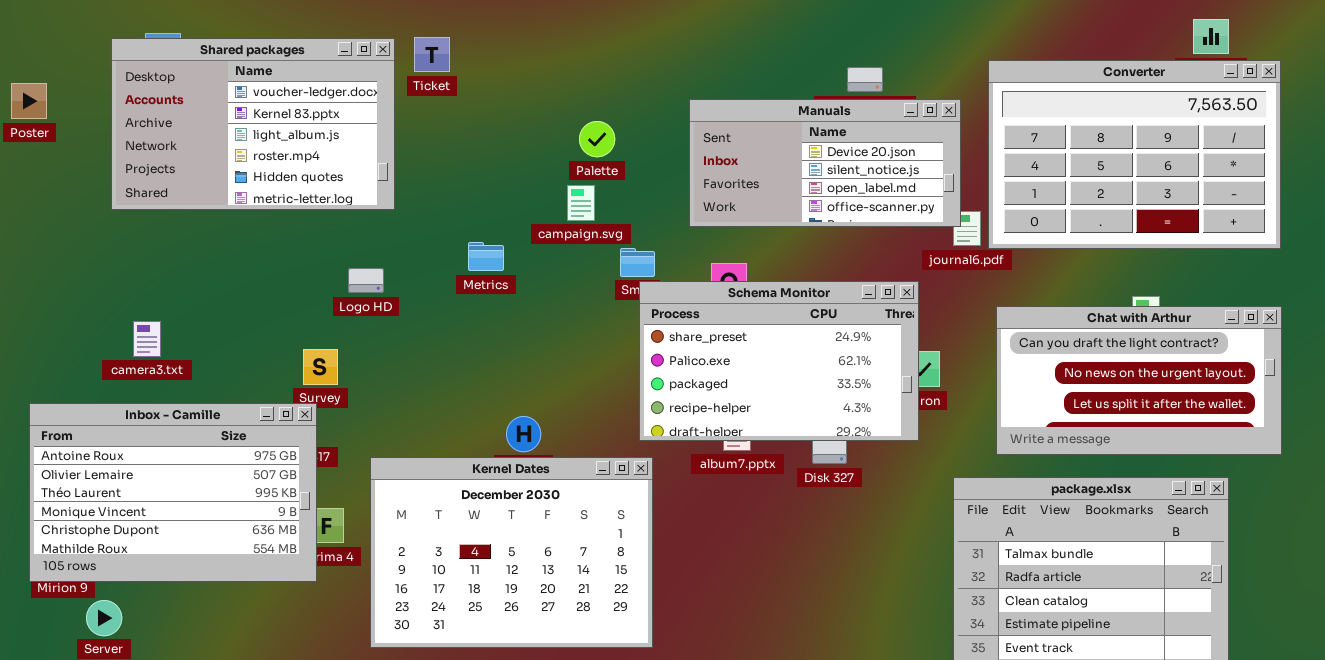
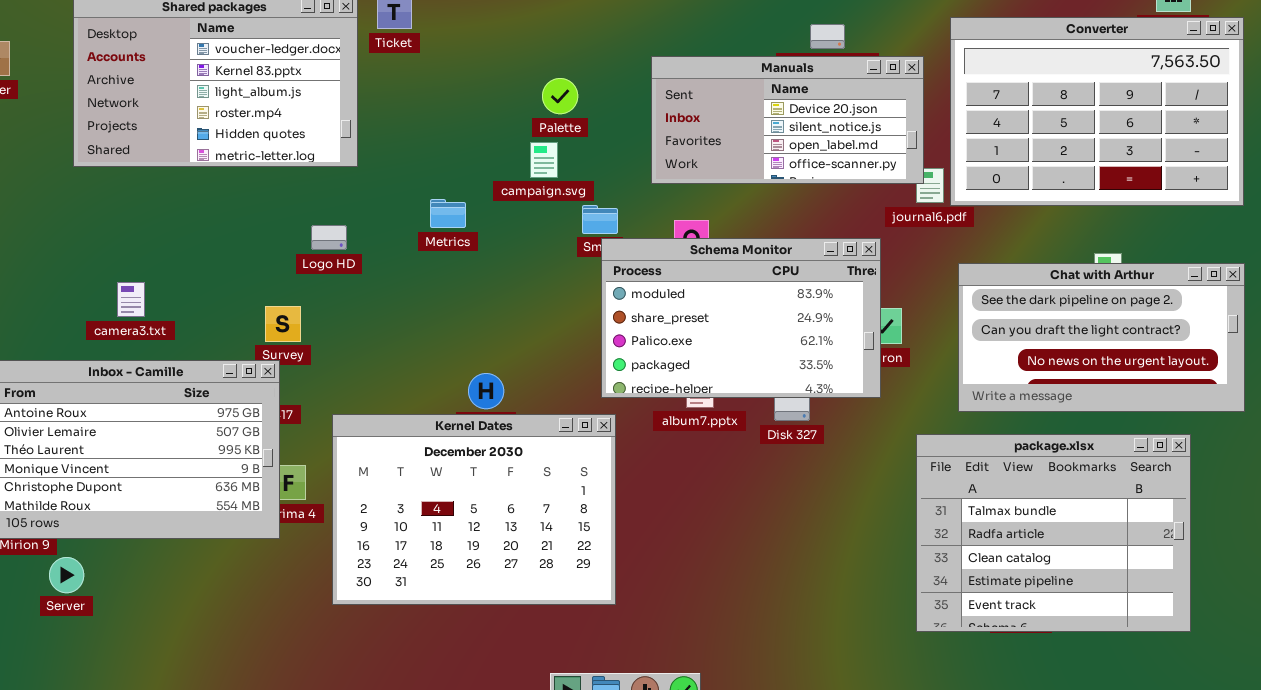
Schema Monitor: [639,281,919,441] -> [601,238,881,398], scrolled up 1 row
Chat with Arthur: [996,306,1282,455] -> [958,263,1245,412], scrolled up 1 row
camera3.txt: [133,321,161,357] -> [117,282,145,317], moved

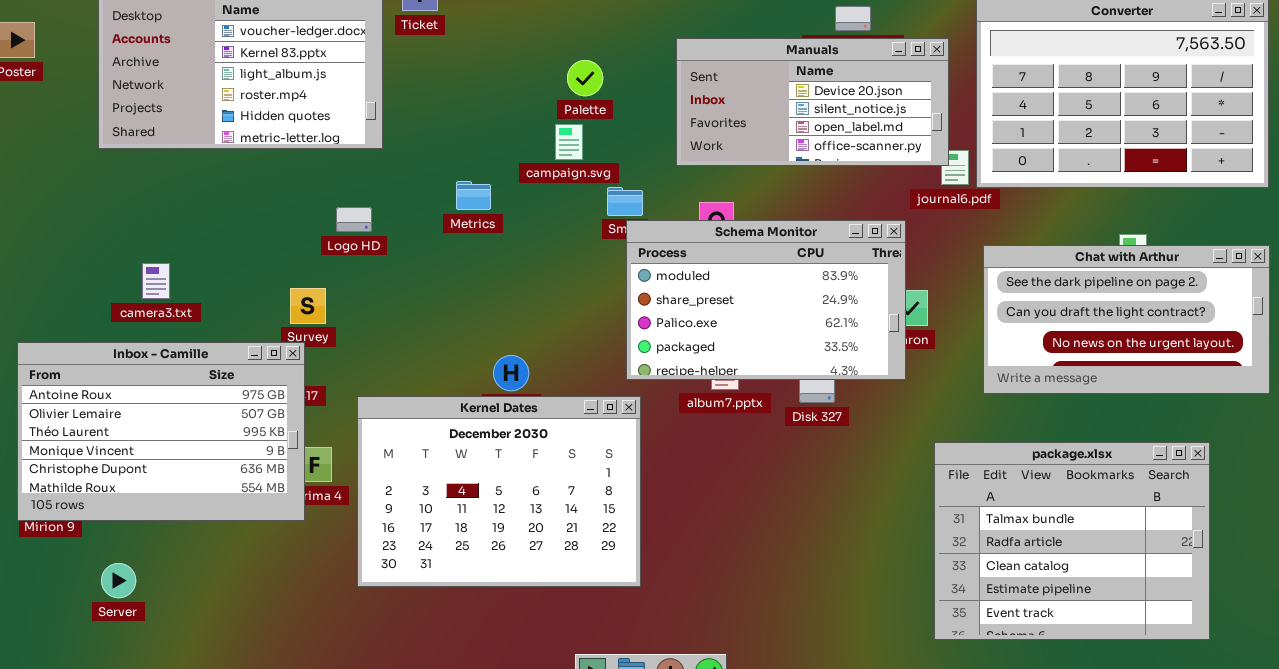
package.xlsx: [916,434,1191,632] -> [934,442,1210,640], moved
Server: [49,557,84,593] -> [101,563,136,598], moved

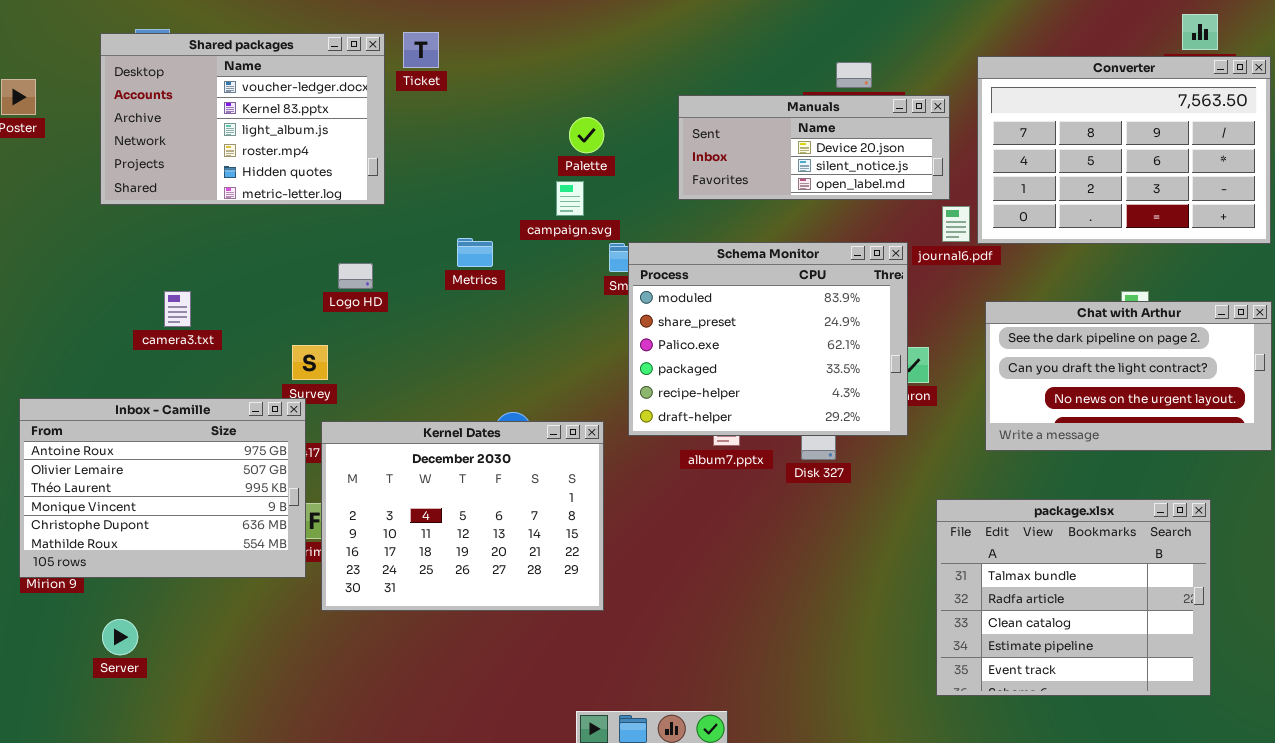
Manuals: [676,38,949,166] -> [678,95,950,200], resized
Schema Monitor: [626,220,906,380] -> [628,242,908,436], resized
camera3.txt: [142,263,170,299] -> [164,291,191,327], moved
Kernel Dates: [357,396,641,587] -> [321,421,604,611], moved

